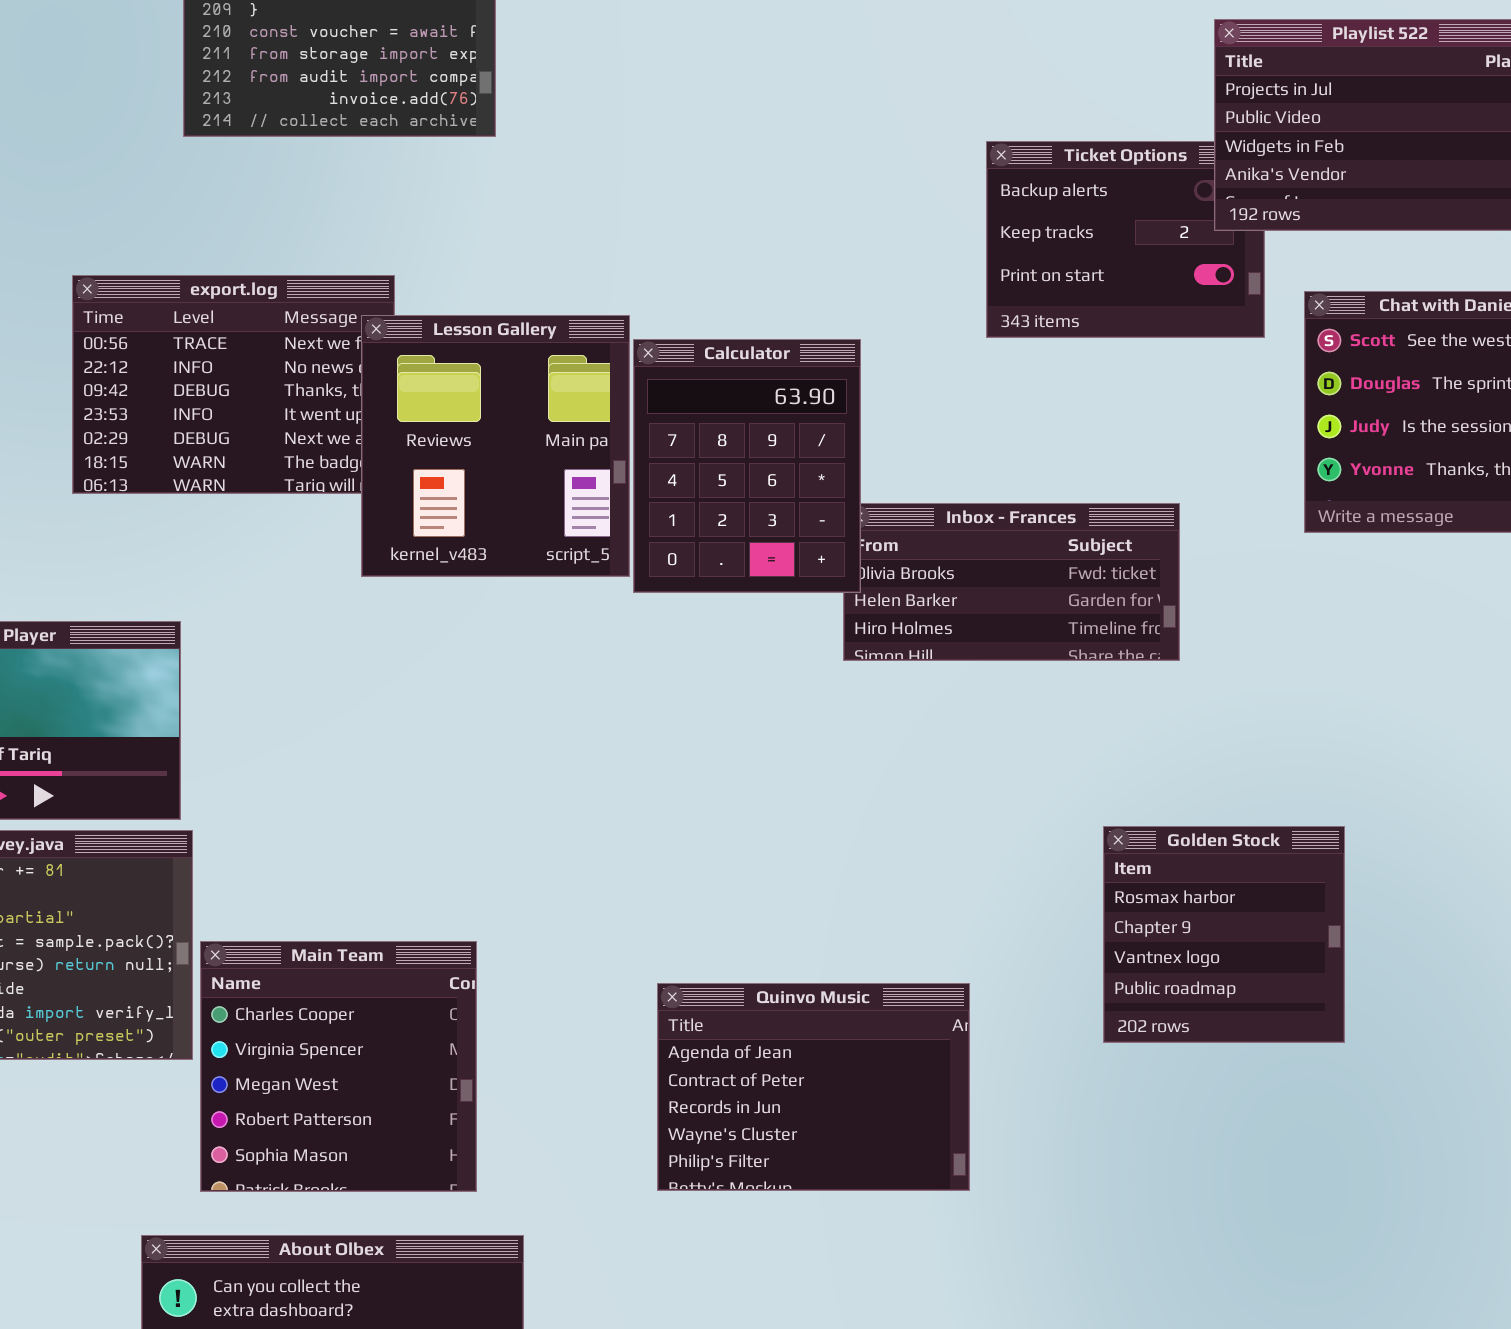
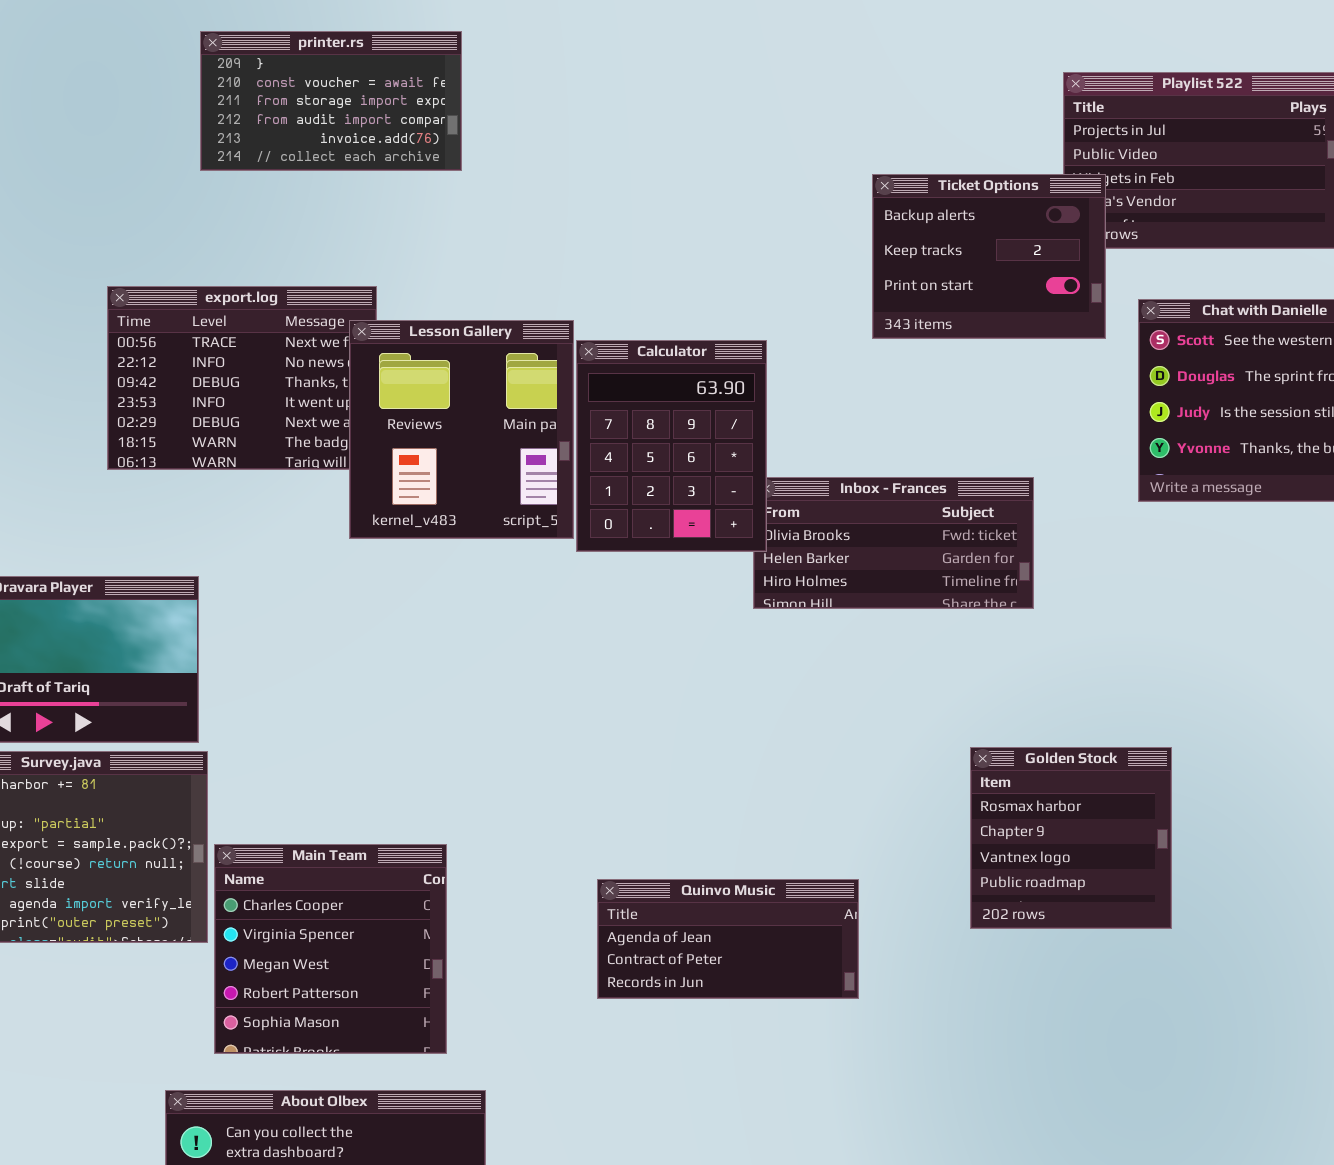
Ticket Options: [986,141,1265,338] -> [872,174,1106,339], raised
Quinvo Music: [657,983,970,1191] -> [597,879,859,999], resized

